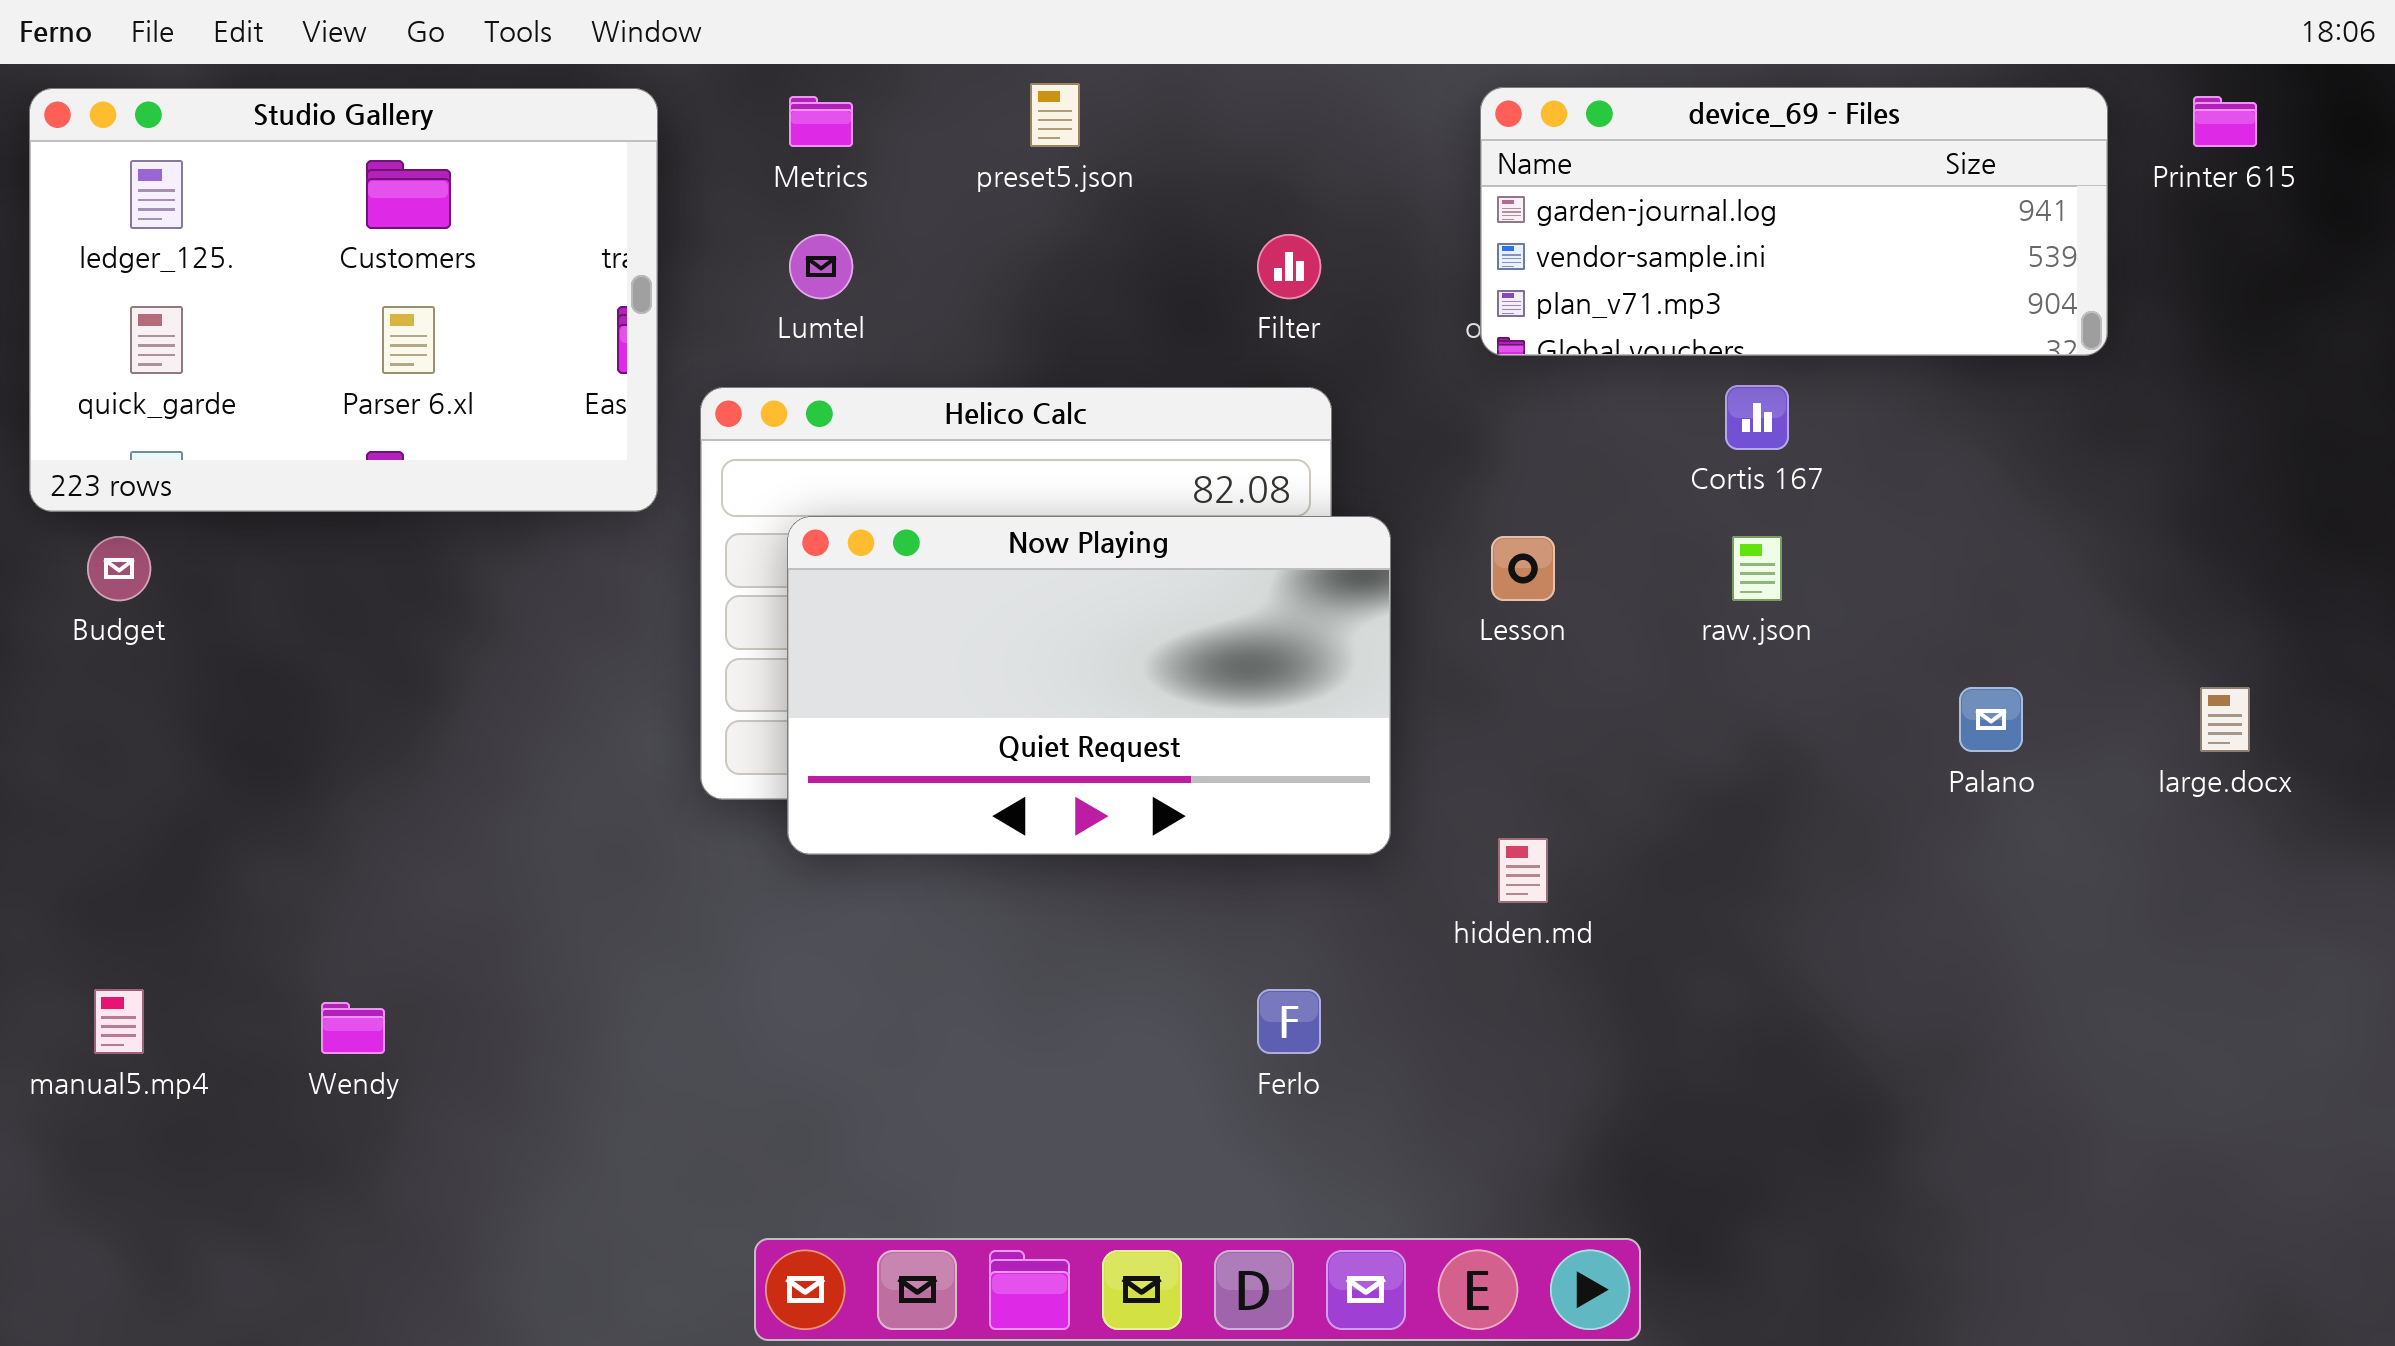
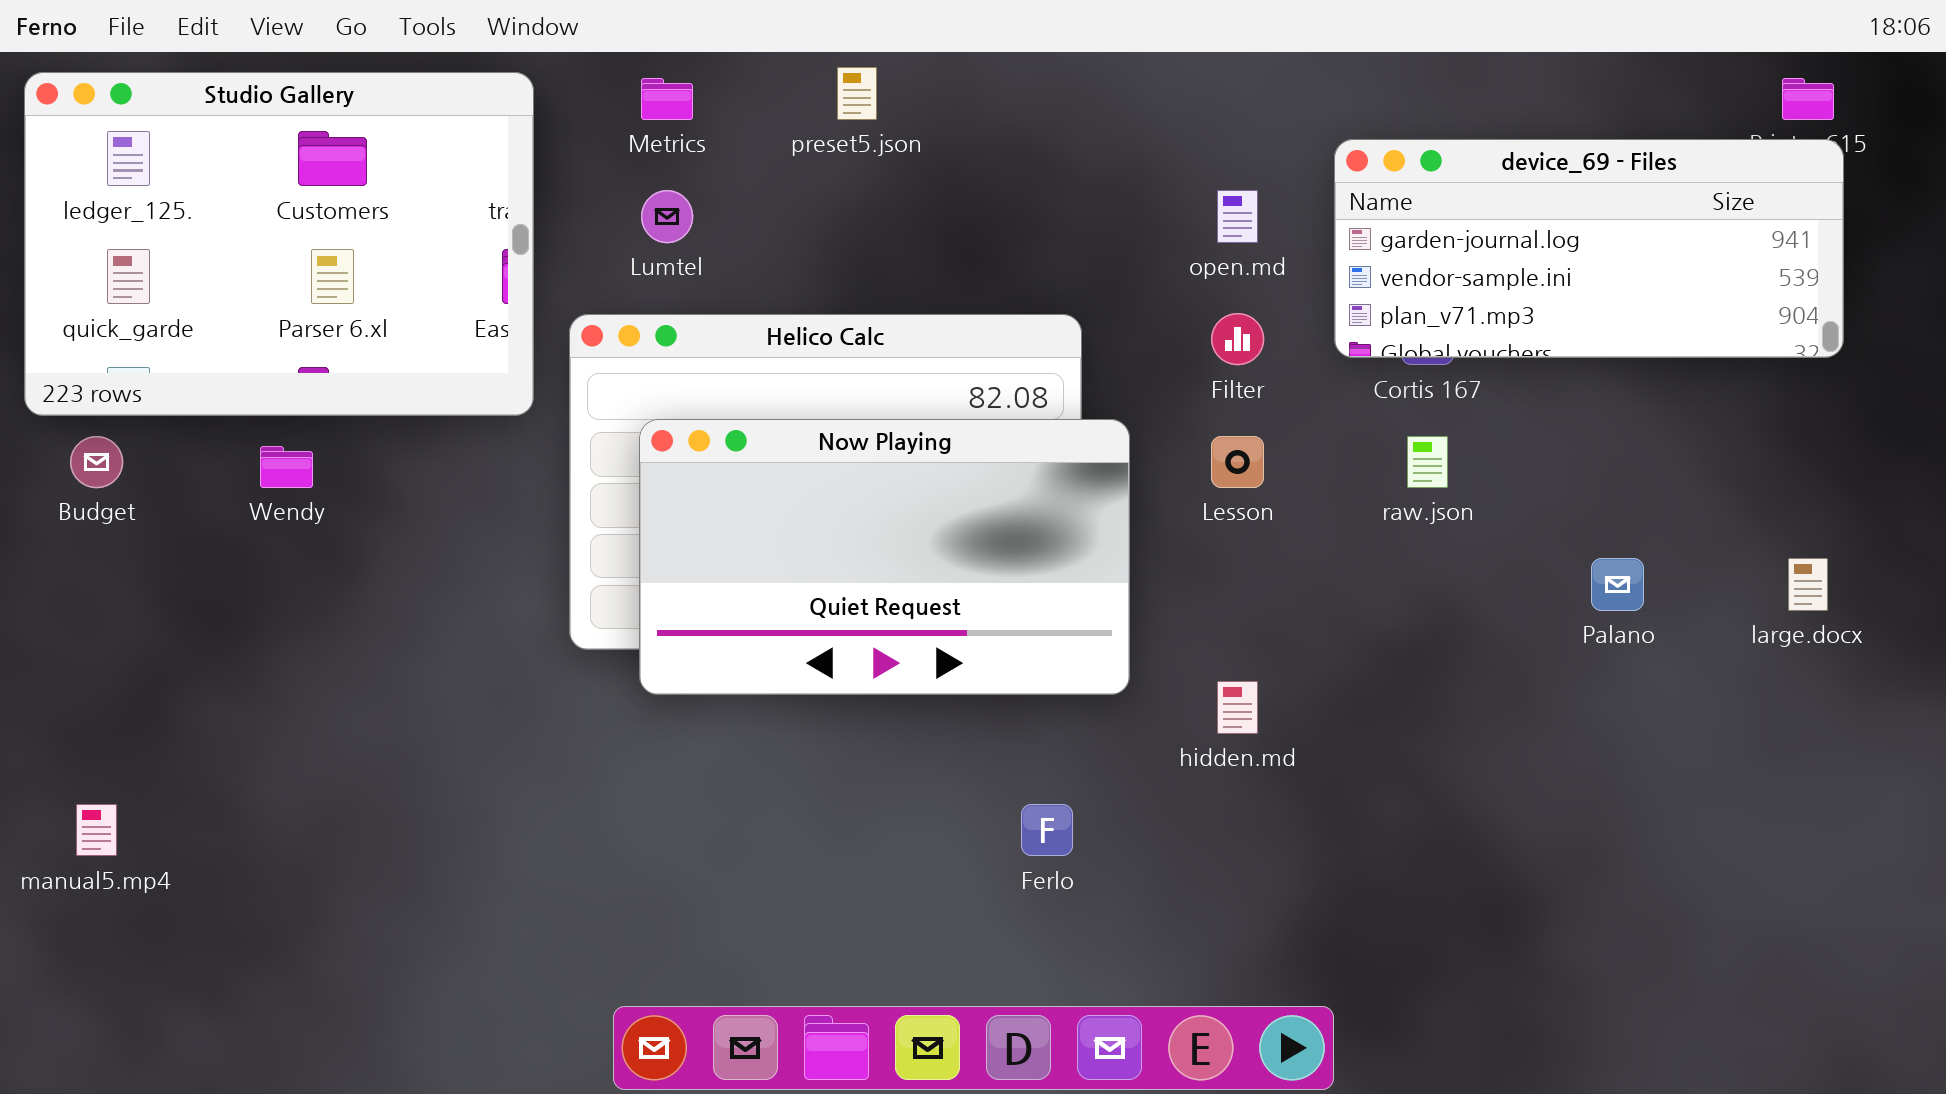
device_69 - Files: [1480,87,2108,356] -> [1334,139,1844,358], moved
Filter: [1257,234,1321,299] -> [1211,313,1264,365], moved
Wendy: [321,1002,385,1054] -> [260,446,313,488], moved

